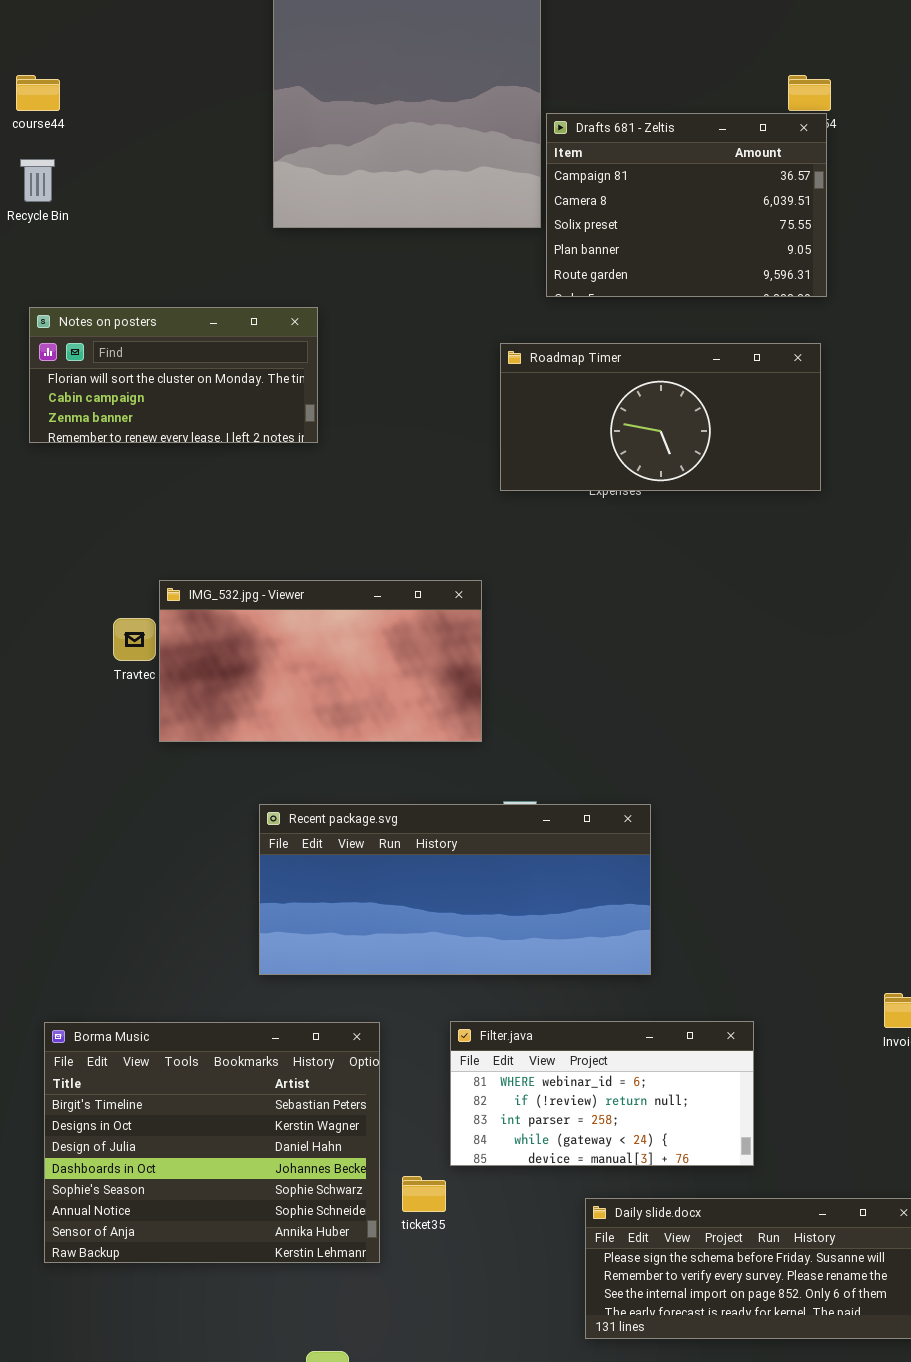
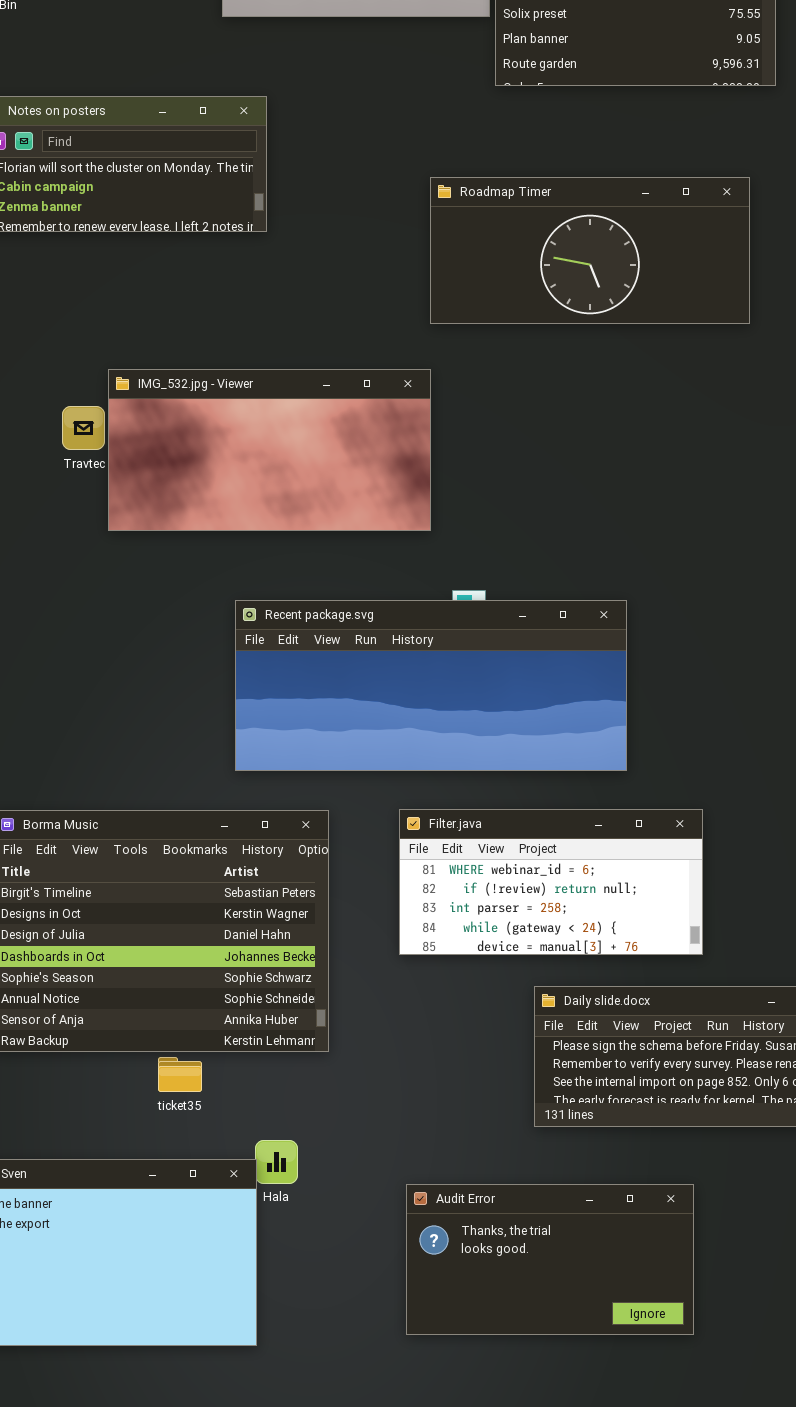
Roadmap Timer: [500,343,821,491] -> [430,177,750,324], moved
Recent package.svg: [259,804,651,975] -> [235,600,627,771], moved
ticket35: [402,1176,446,1212] -> [158,1057,202,1092], moved

